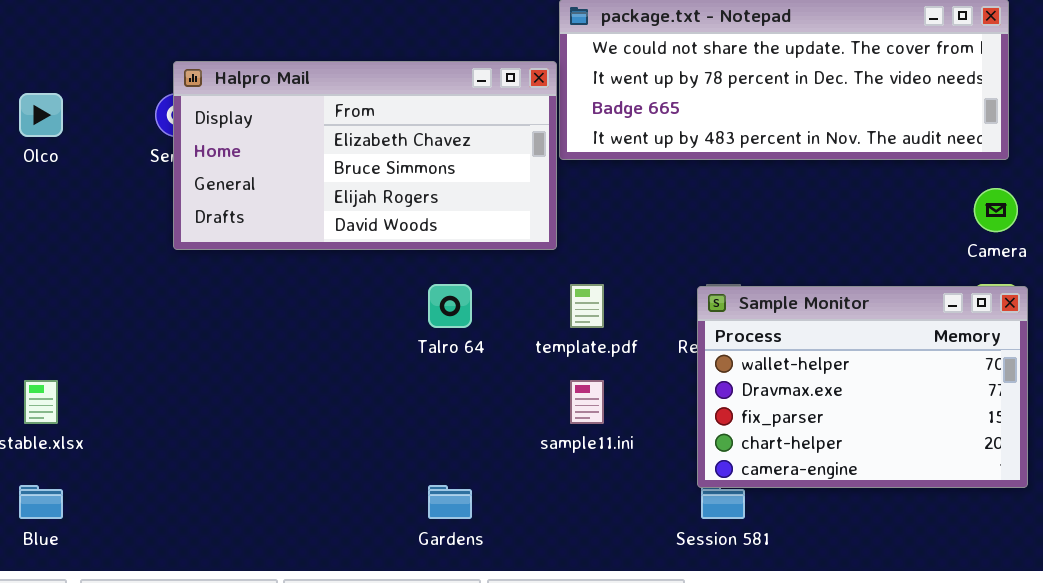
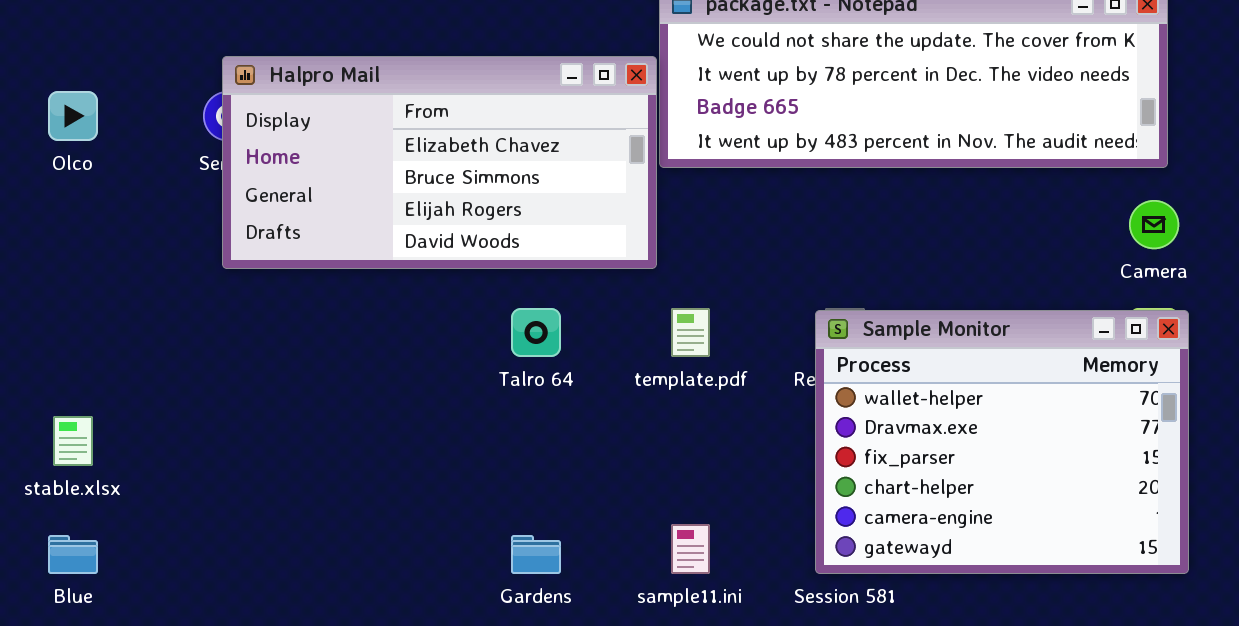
Sample Monitor: [697,286,1028,488] -> [815,310,1189,574], resized
sample11.ini: [570,380,604,424] -> [671,524,710,574], moved

